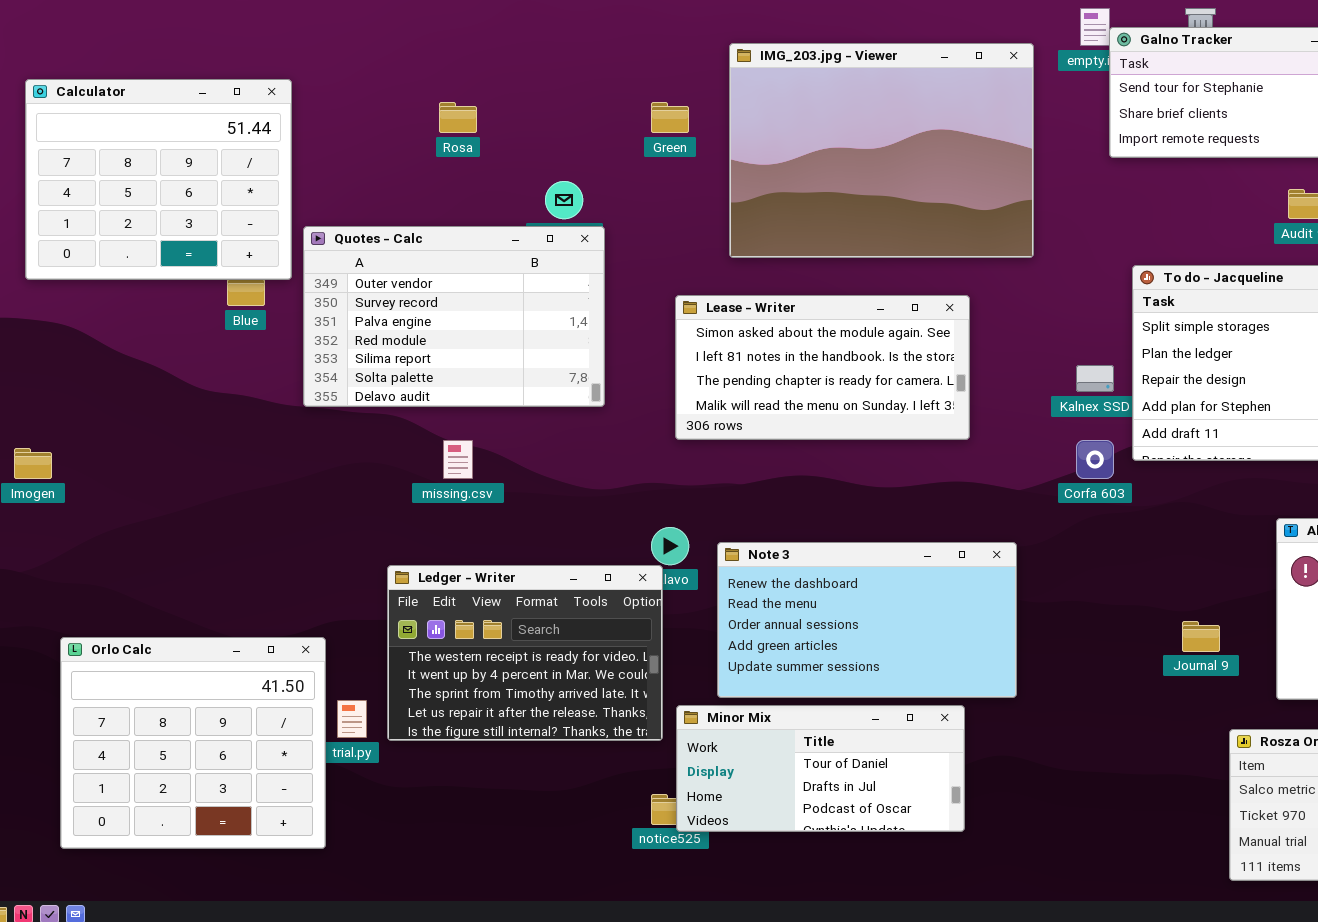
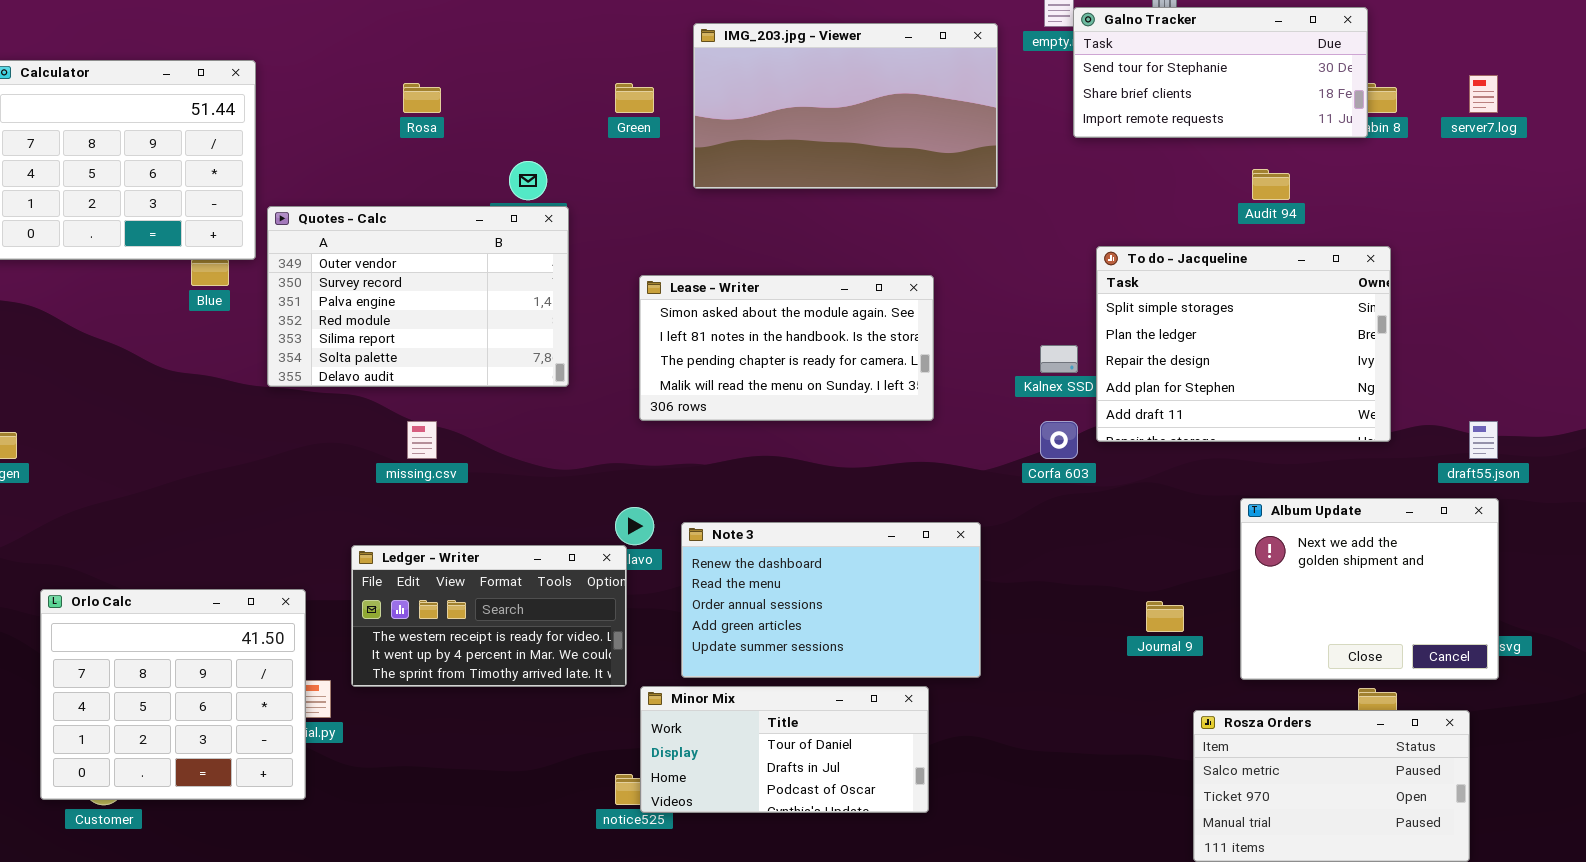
IMG_203.jpg - Viewer: [729,43,1034,258] -> [693,23,998,189], resized
Ledger - Writer: [387,565,663,741] -> [351,545,627,687], resized
Orlo Calc: [60,637,326,849] -> [40,589,306,800], moved

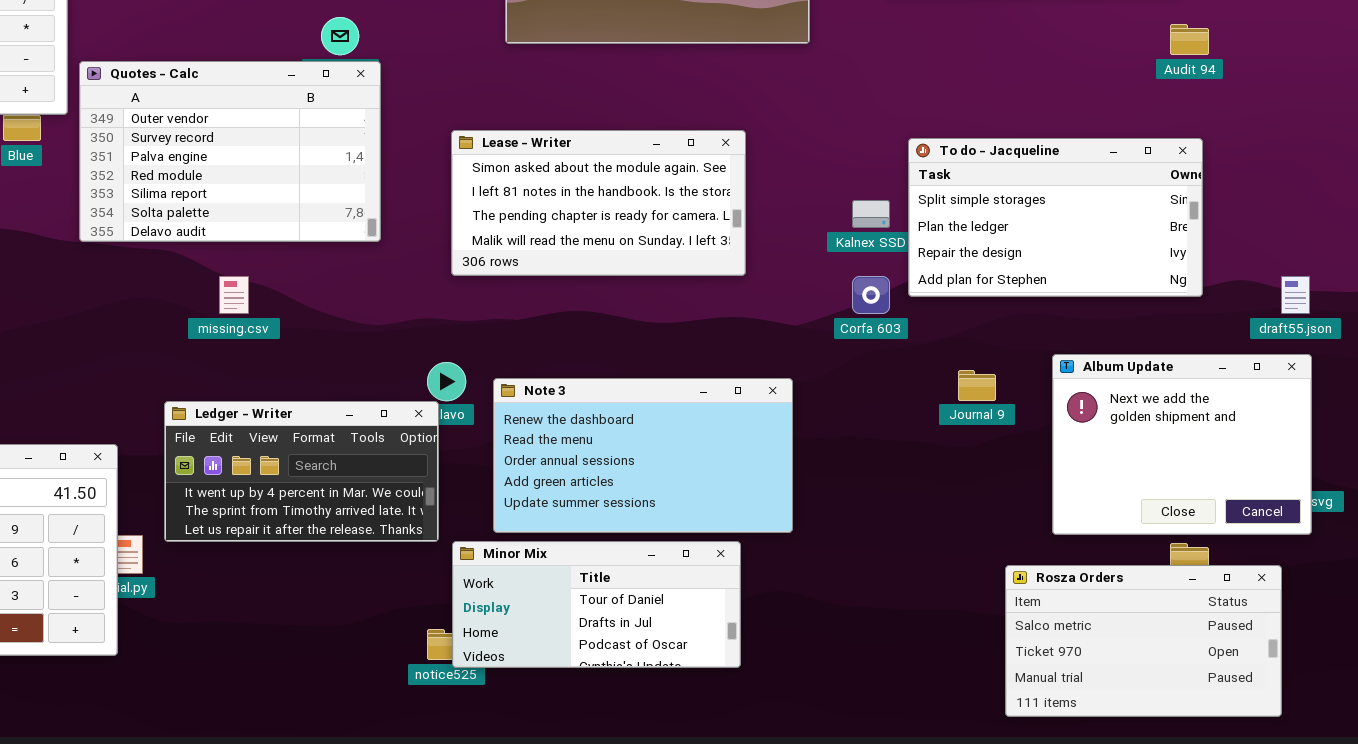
Audit 94: [1252,169,1290,200] -> [1170,24,1209,55], moved
To do - Jacqueline: [1096,246,1391,442] -> [908,138,1203,297], resized
Ledger - Writer: [351,545,627,687] -> [164,401,439,542], scrolled down 1 row
Journal 9: [1146,601,1184,632] -> [958,370,996,401], moved

